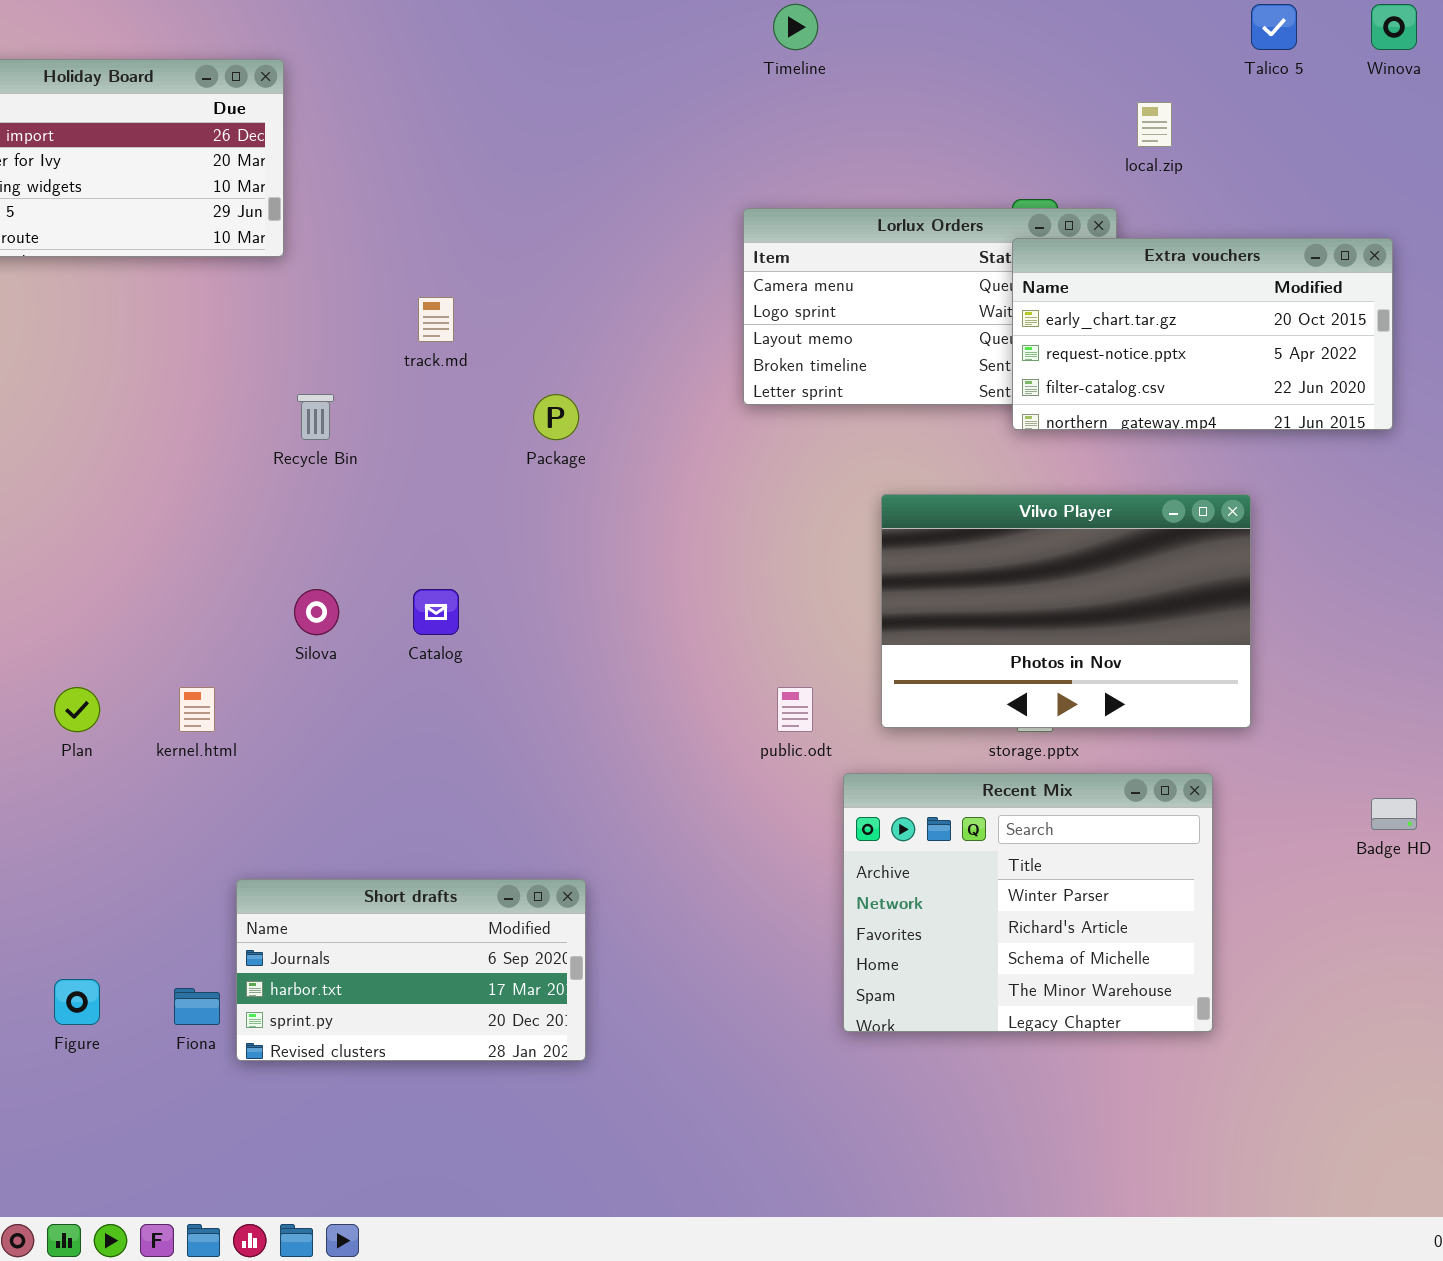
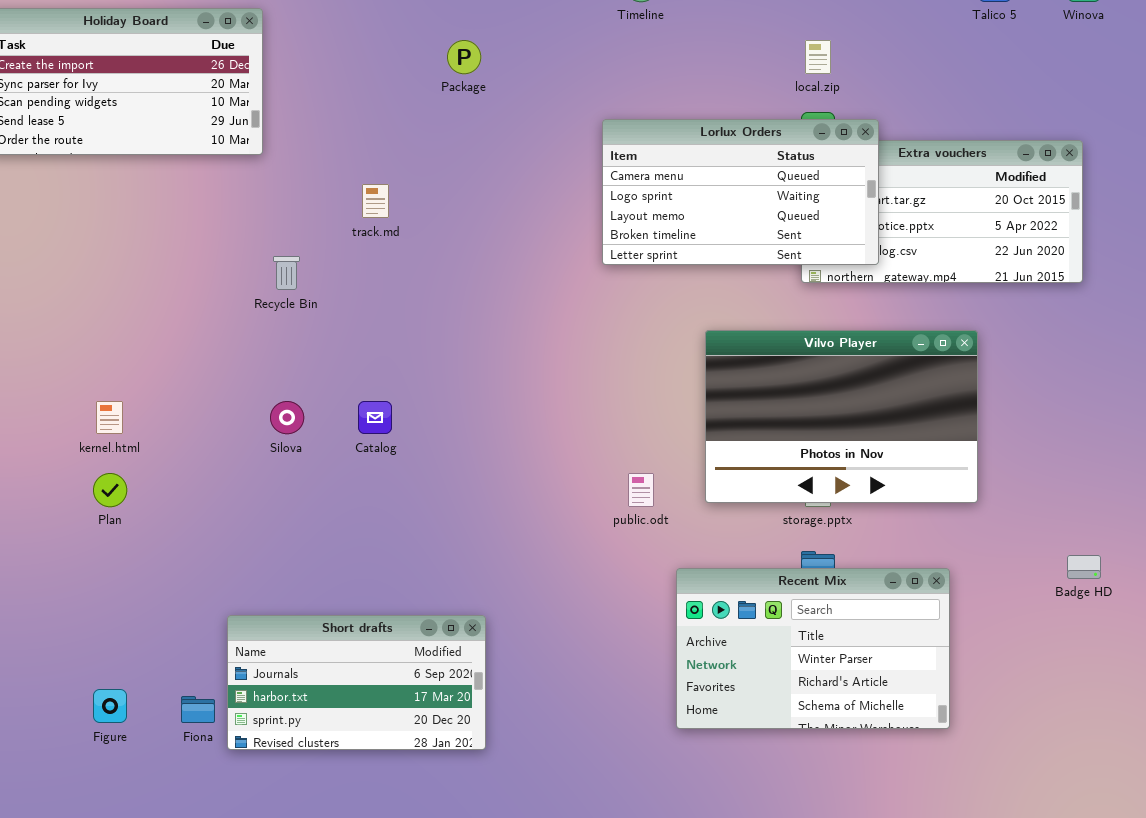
local.zip: [1137,102,1172,147] -> [805,40,831,74], moved
Lorlux Orders: [743,208,1117,405] -> [602,119,879,265], raised
Package: [533,394,579,440] -> [447,40,481,74], moved
kernel.html: [179,687,215,732] -> [96,401,123,434], moved
Recent Mix: [843,773,1213,1032] -> [676,568,950,729], resized

